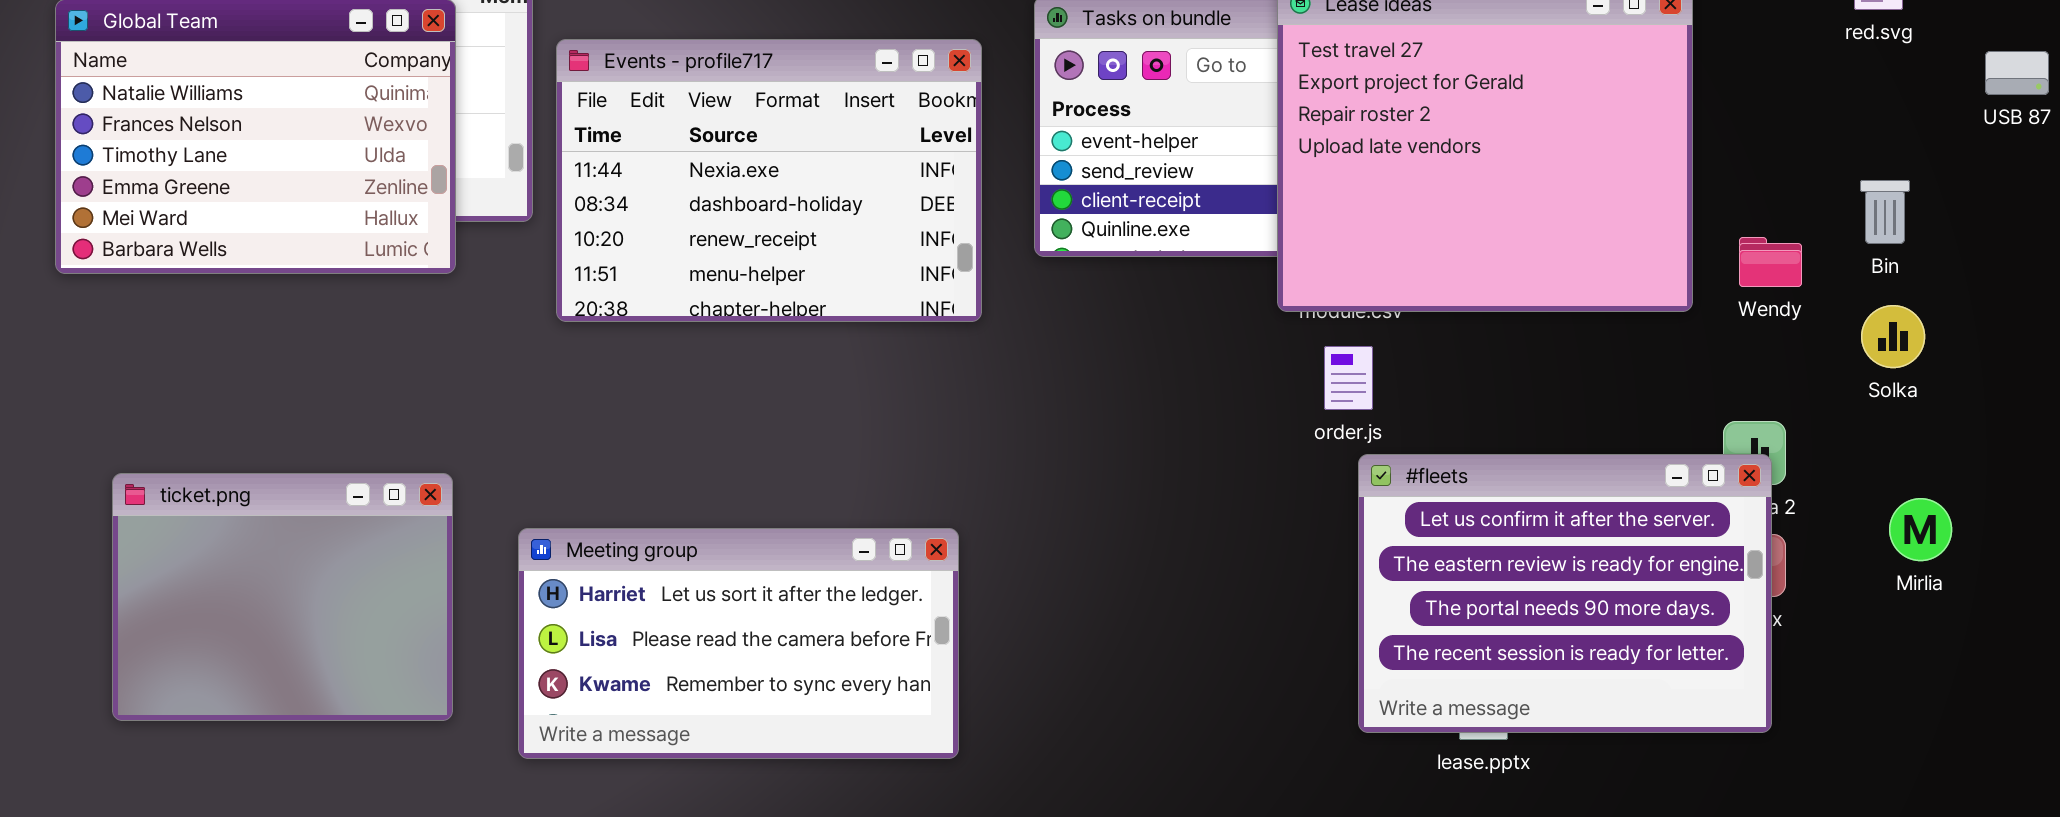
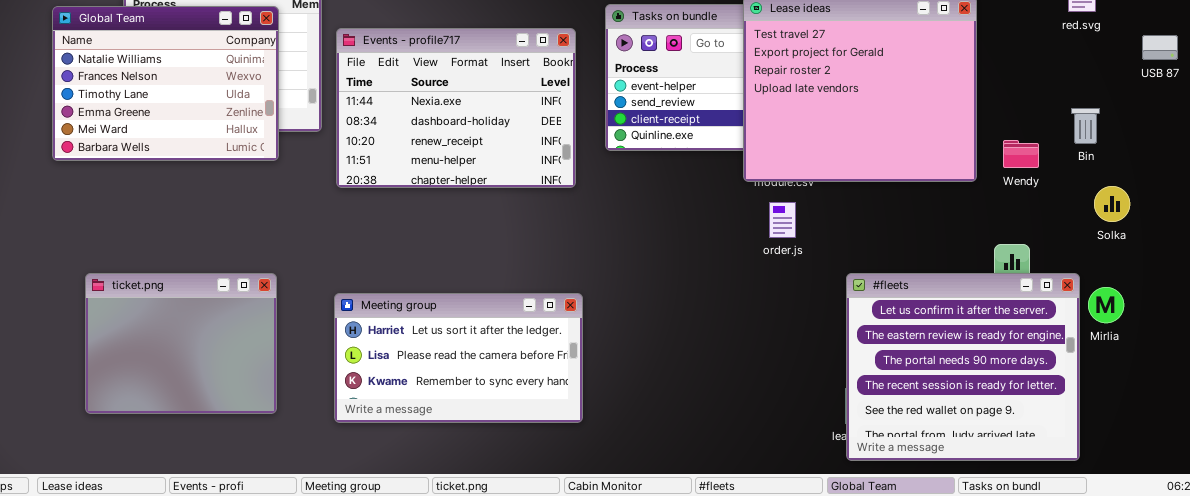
Solka: [1861,305,1925,368] -> [1094,186,1130,222], moved
#fleets: [1358,454,1772,733] -> [846,273,1080,461], moved, resized
Meeting group: [518,528,959,759] -> [334,293,583,423], moved

